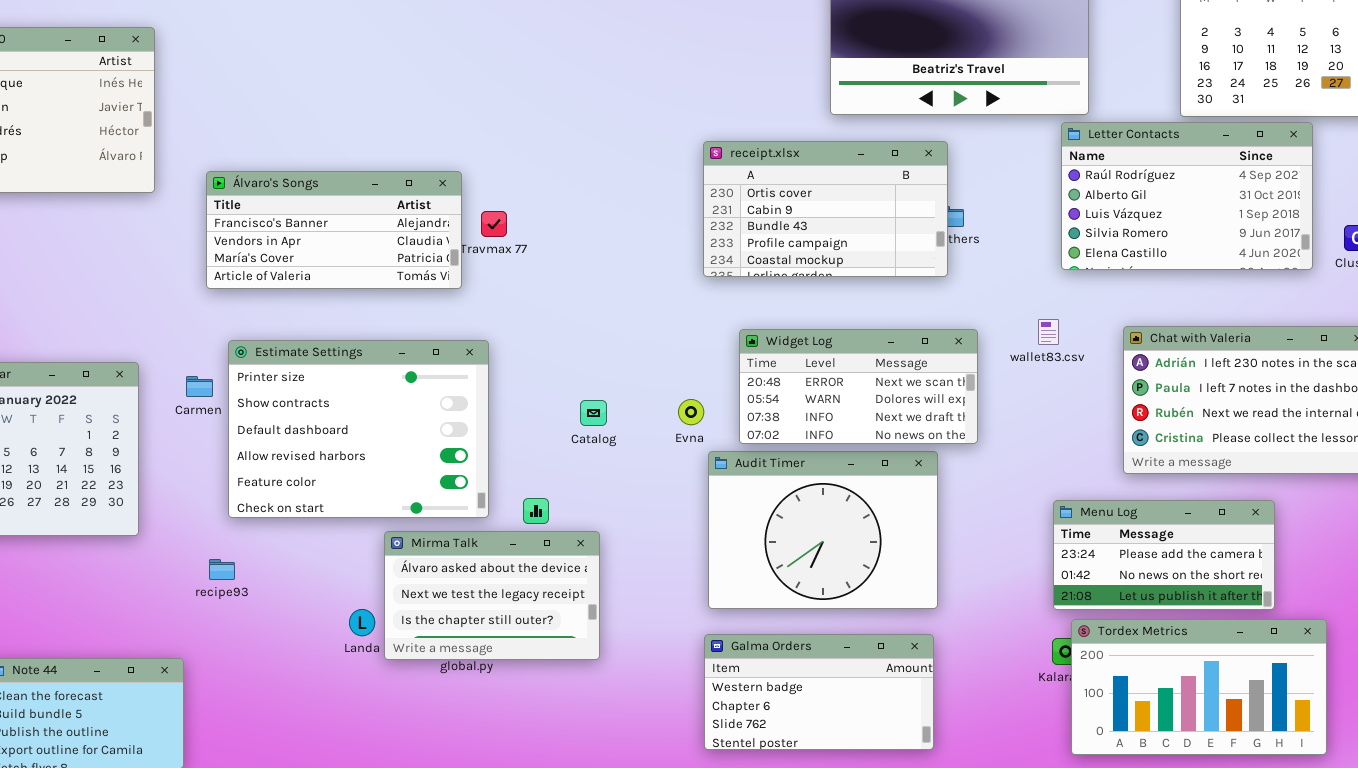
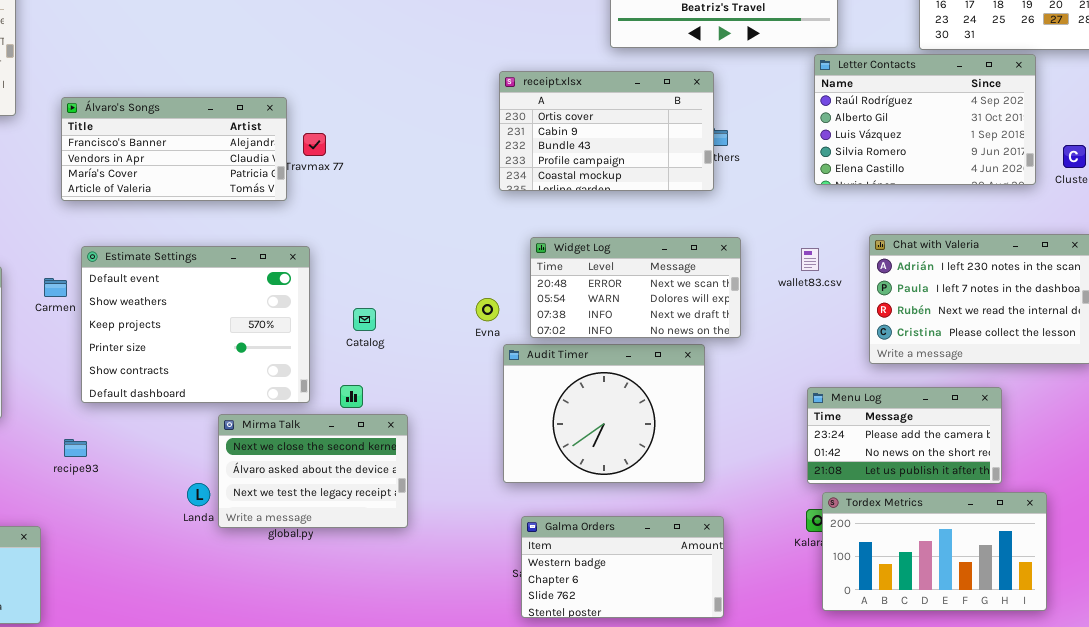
wallet83.csv: [1038,319,1059,345] -> [801,248,819,271], moved
Estimate Settings: [228,340,489,518] -> [81,246,310,403], scrolled up 3 rows
Catalog: [580,400,607,426] -> [353,308,376,331], moved
Mirma Talk: [384,531,600,660] -> [218,414,408,528], scrolled up 1 row
Galma Orders: [704,634,934,750] -> [521,516,724,618], moved

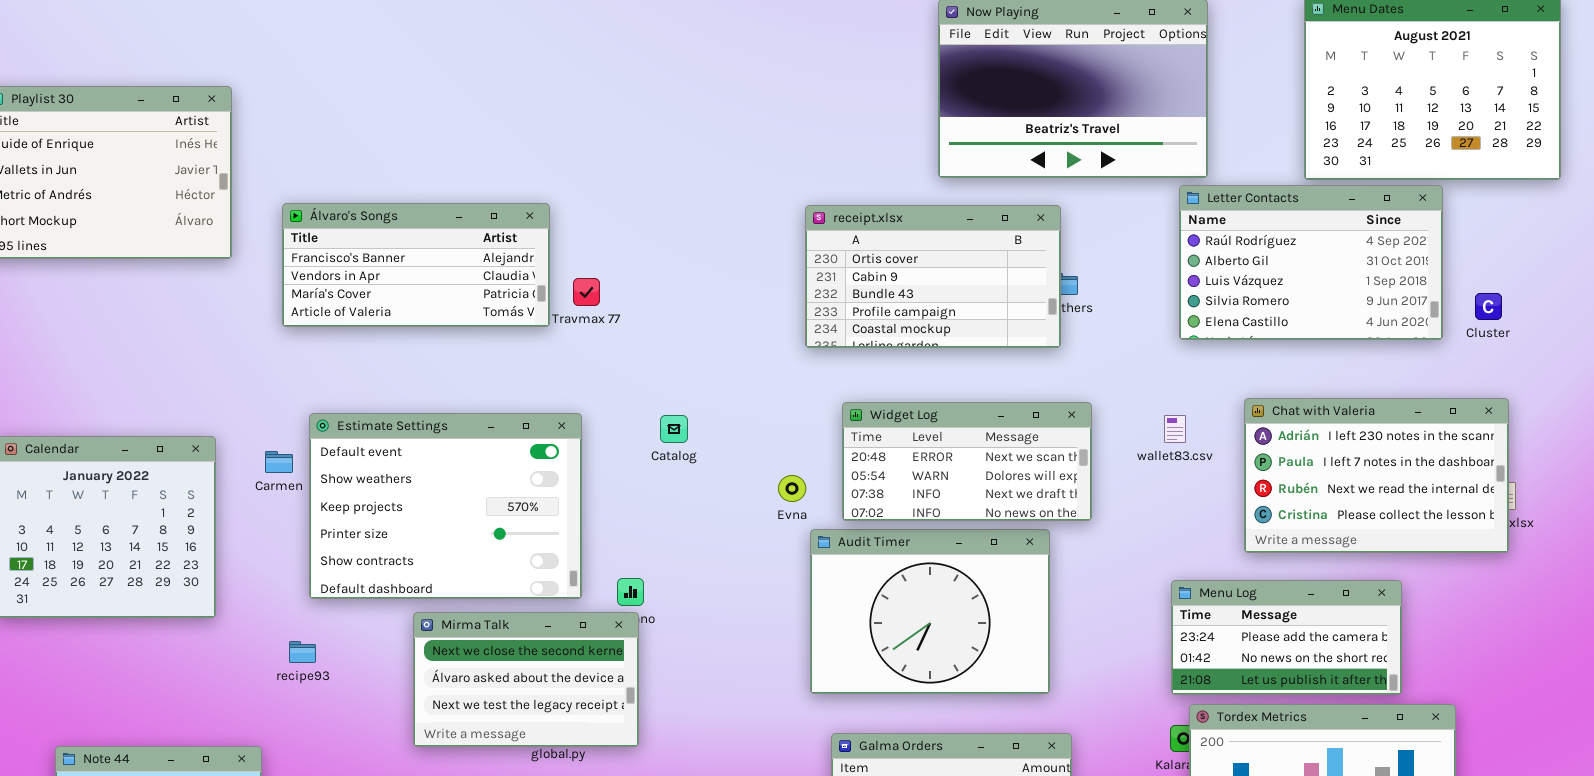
Álvaro's Songs: [61,97,287,201] -> [282,203,550,327], moved
Catalog: [353,308,376,331] -> [660,415,688,443], moved
Mirma Talk: [218,414,408,528] -> [413,612,639,747], moved

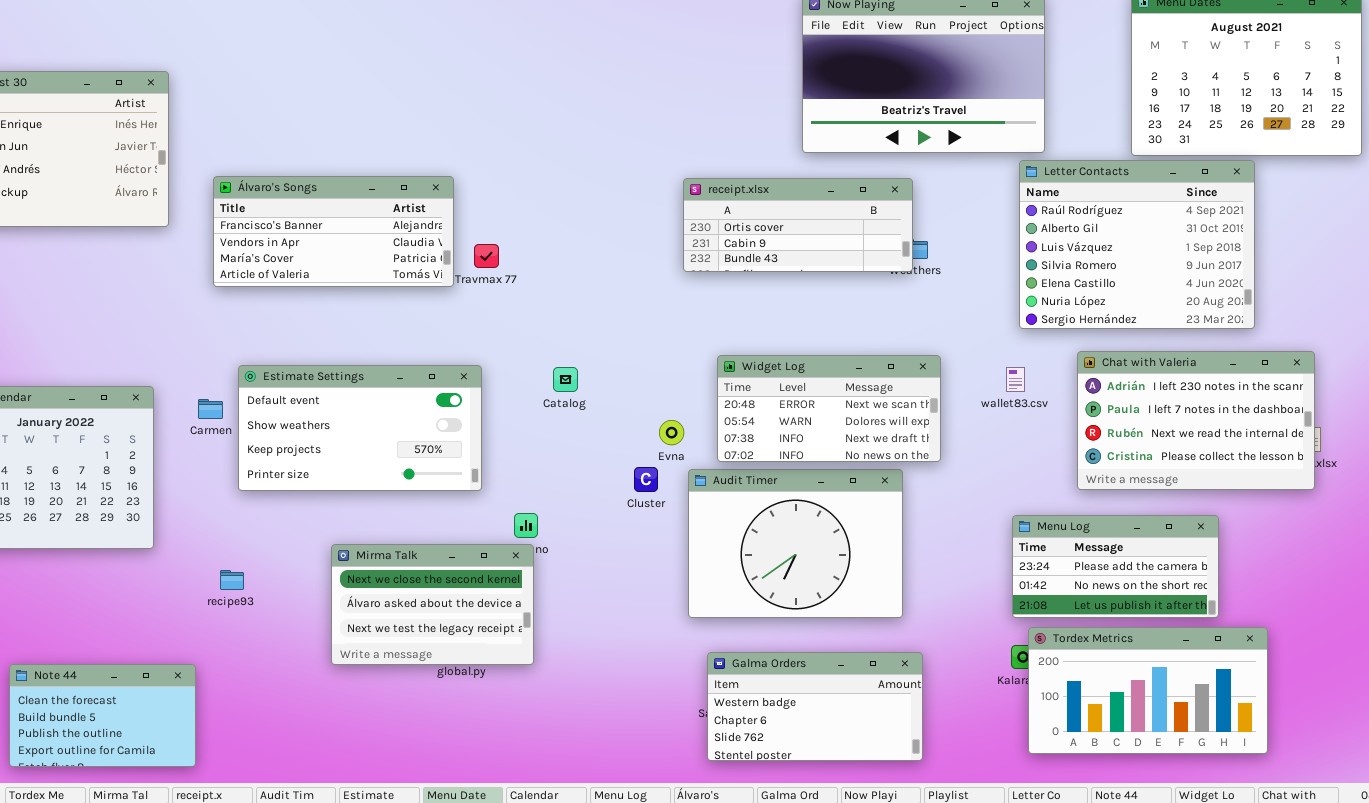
Letter Contacts: [1179,185,1443,340] -> [1019,160,1255,329], resized
receipt.xlsx: [805,205,1061,348] -> [683,178,913,272], resized
Cluster: [1475,293,1502,320] -> [634,467,658,492], moved
Estimate Settings: [309,413,582,599] -> [238,365,482,491], resized

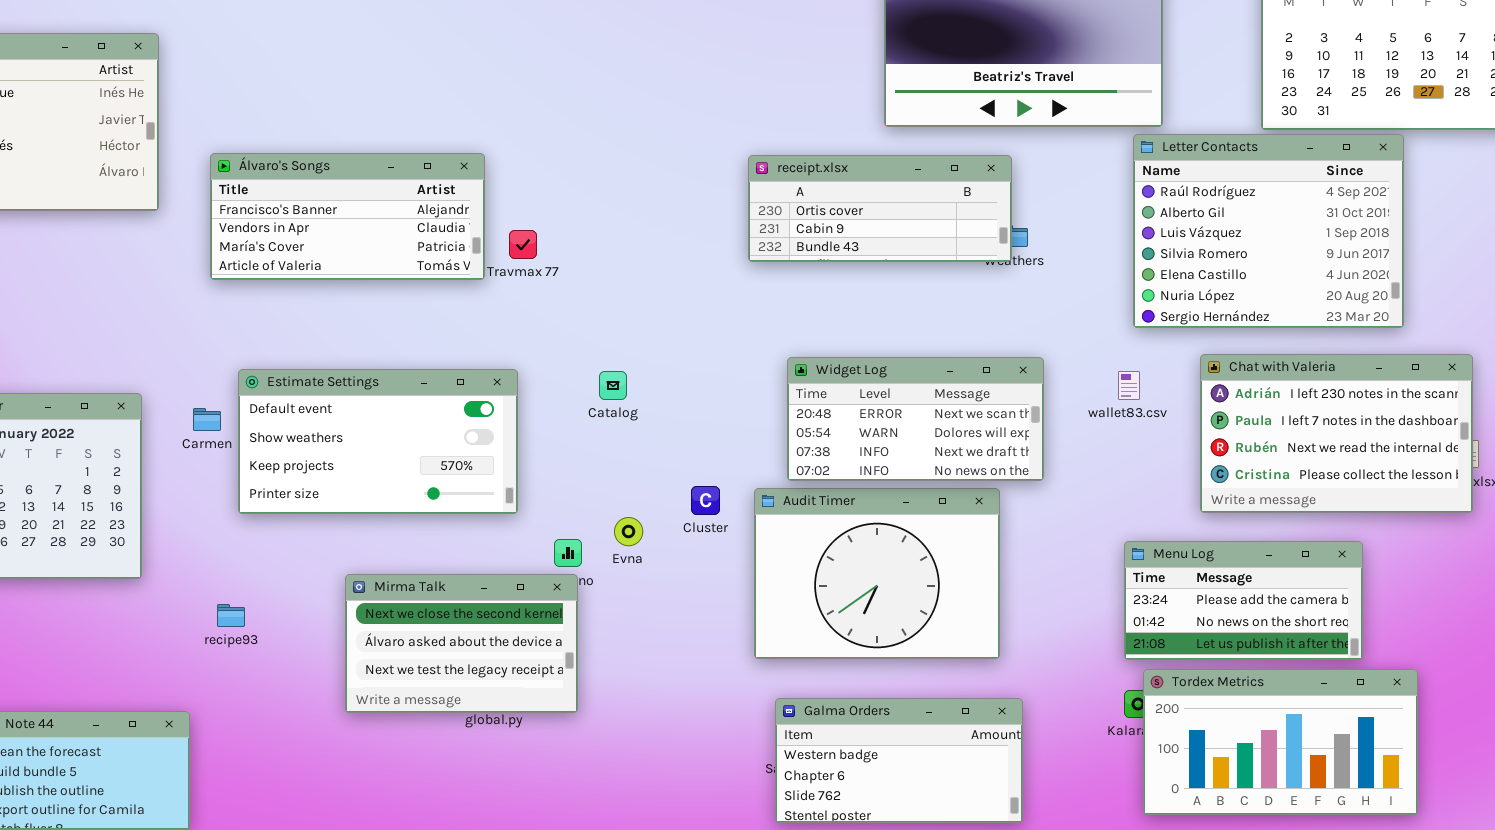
Evna: [659,420,684,445] -> [614,517,643,546], moved

